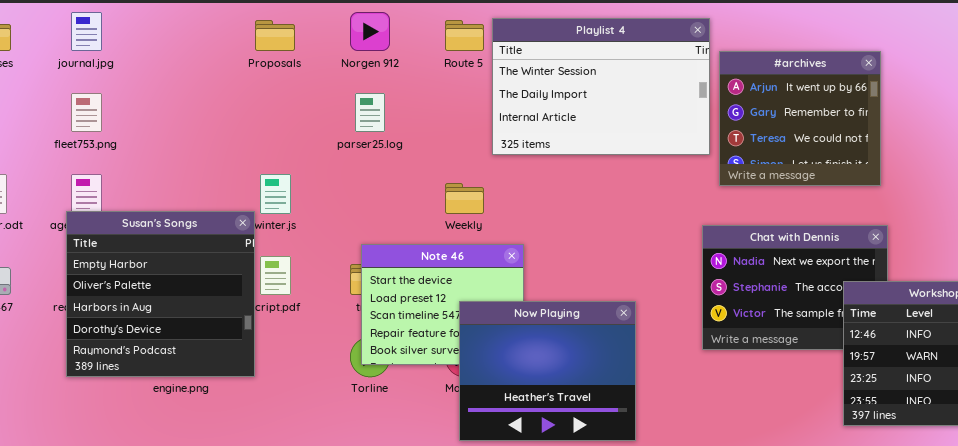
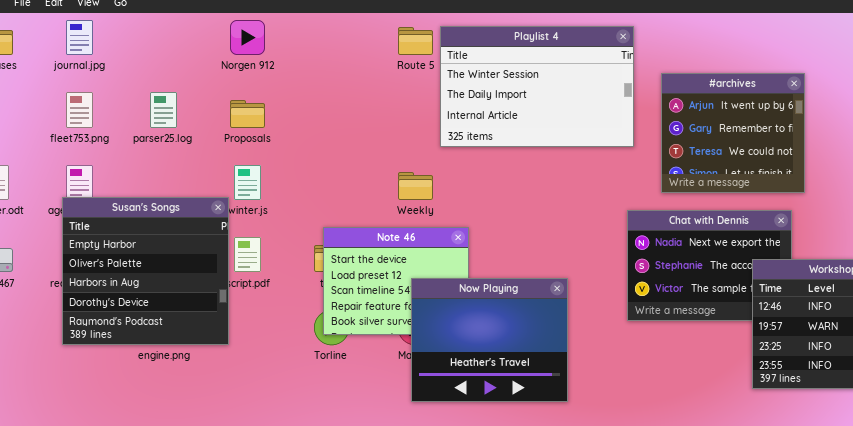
Norgen 912: [350,12,390,51] -> [230,20,265,55], moved
Proposals: [255,20,295,51] -> [230,100,265,128], moved
#archives: [719,51,881,186] -> [661,73,805,193], moved
parser25.log: [355,93,385,132] -> [150,92,177,128], moved

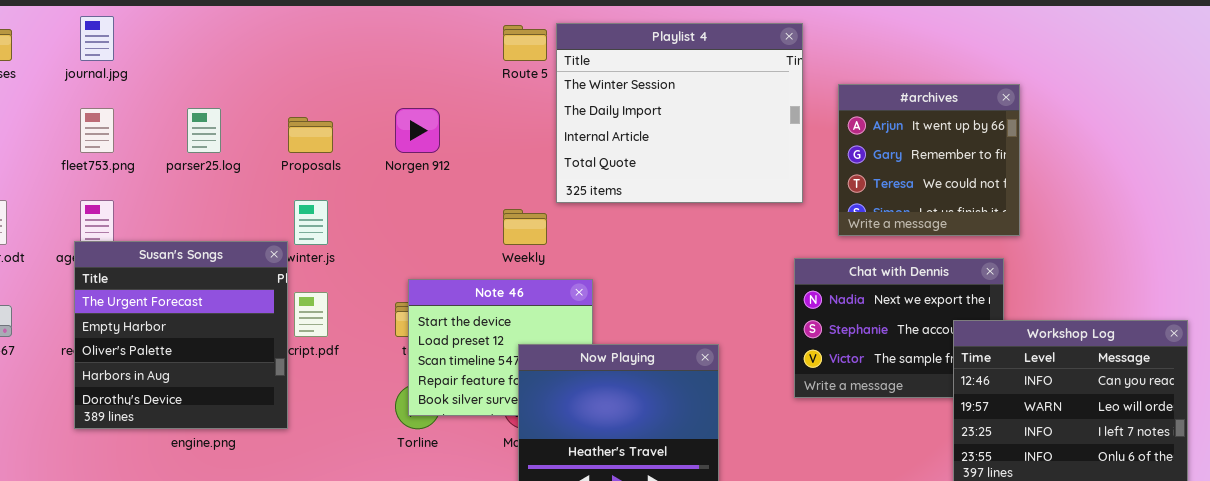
Norgen 912: [230,20,265,55] -> [395,108,440,153], moved
Playlist 4: [440,26,634,147] -> [556,23,803,203], resized
Susan's Songs: [62,197,229,345] -> [74,241,288,429], scrolled up 1 row

